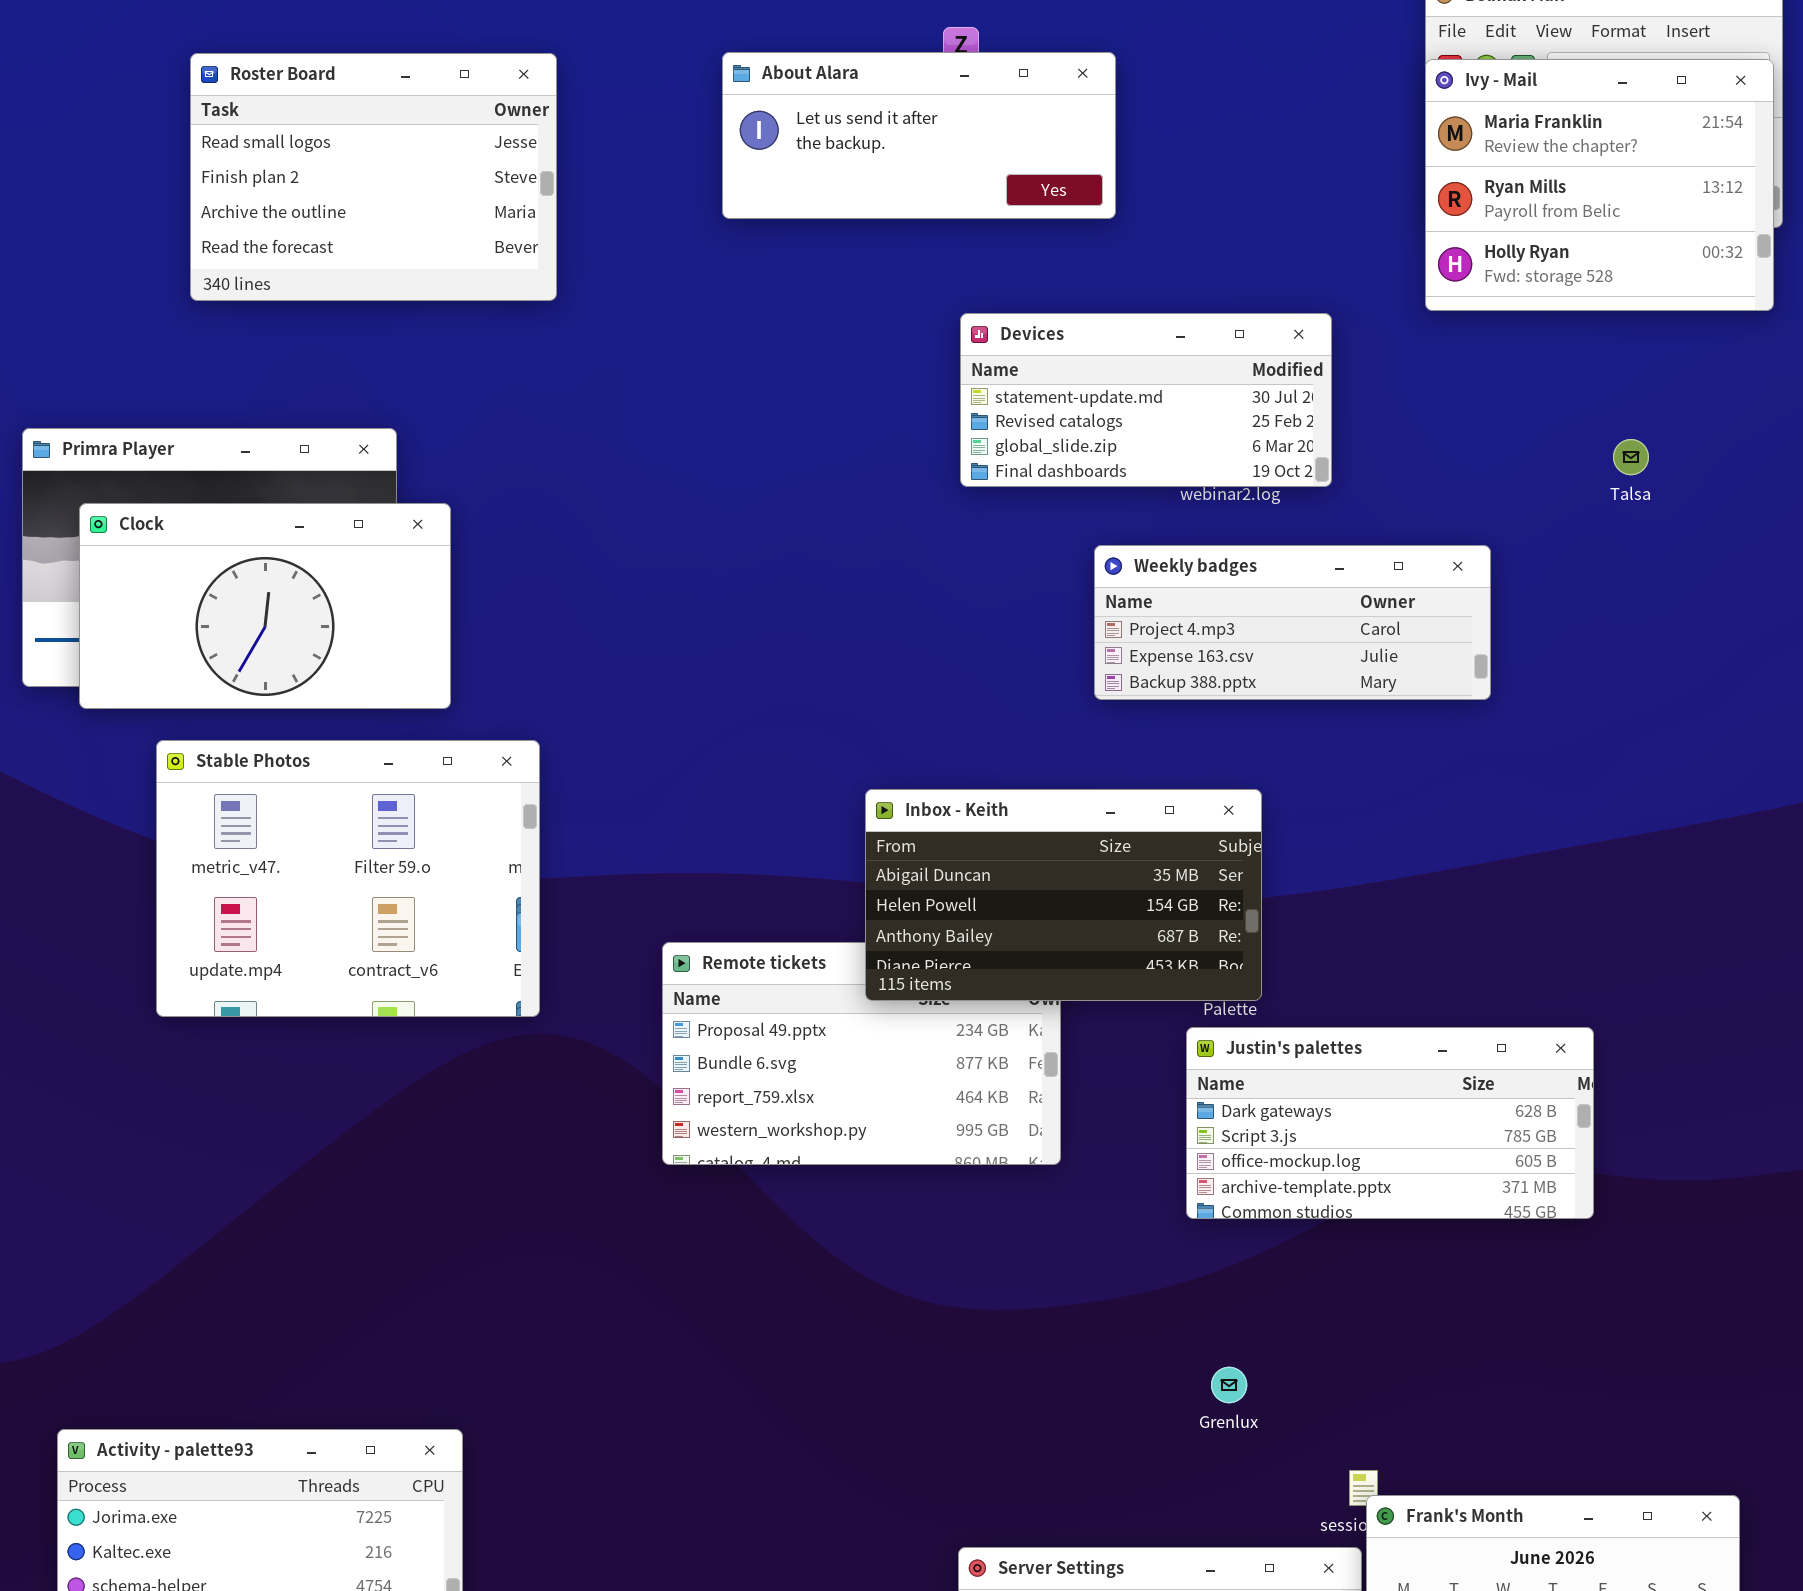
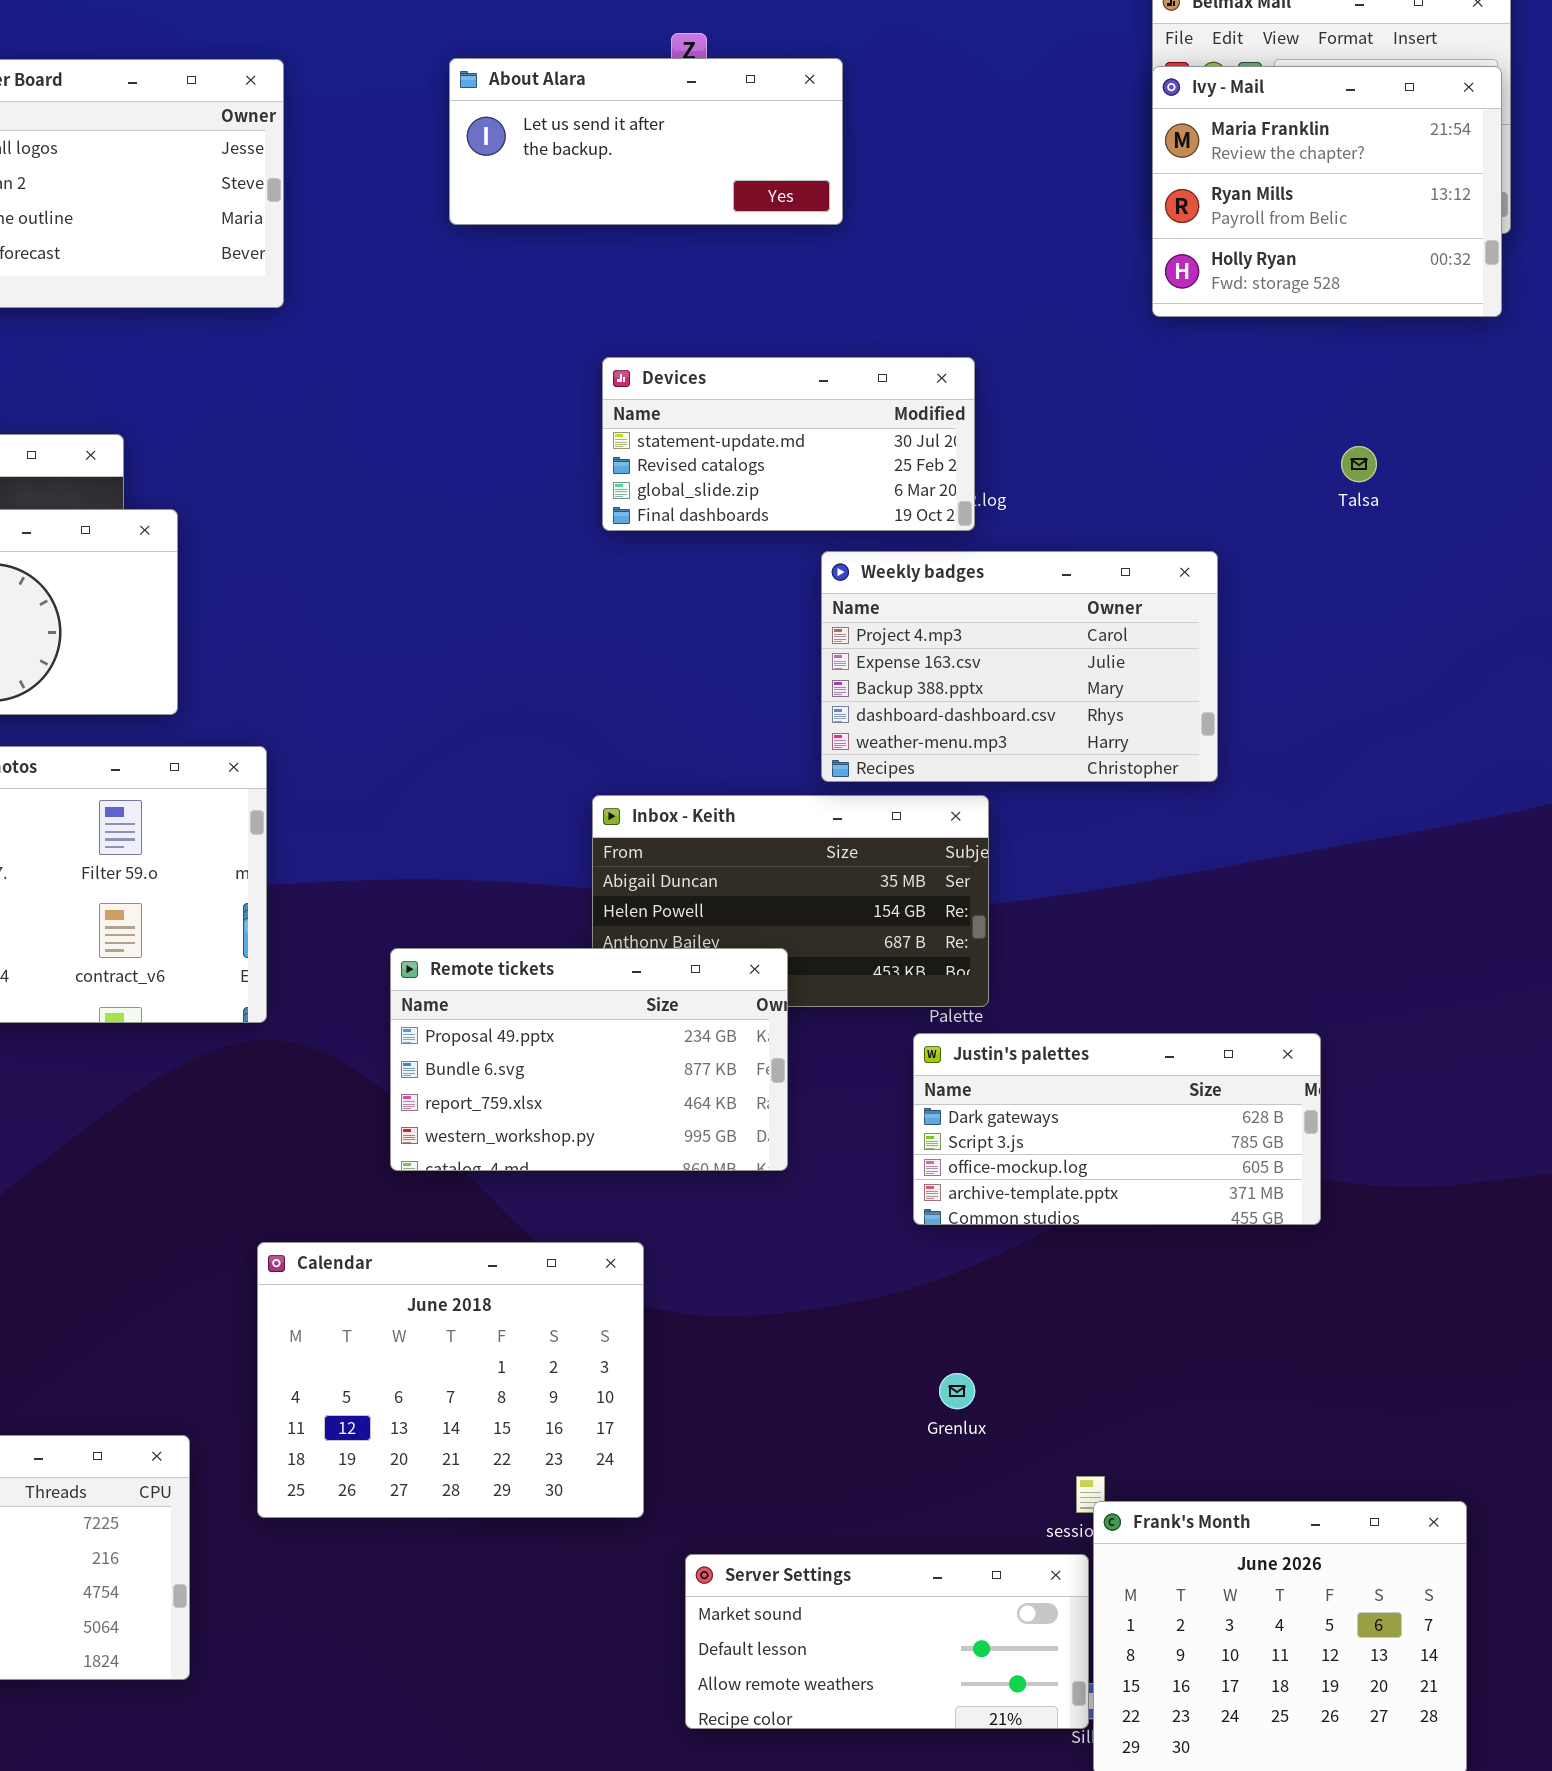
Devices: [960,313,1332,487] -> [602,357,975,531], moved
Weekly badges: [1094,545,1491,700] -> [821,551,1218,782], resized
Remote tickets: [662,942,1061,1165] -> [390,948,788,1171], raised
Calendar: none -> [257,1242,644,1518], opened

